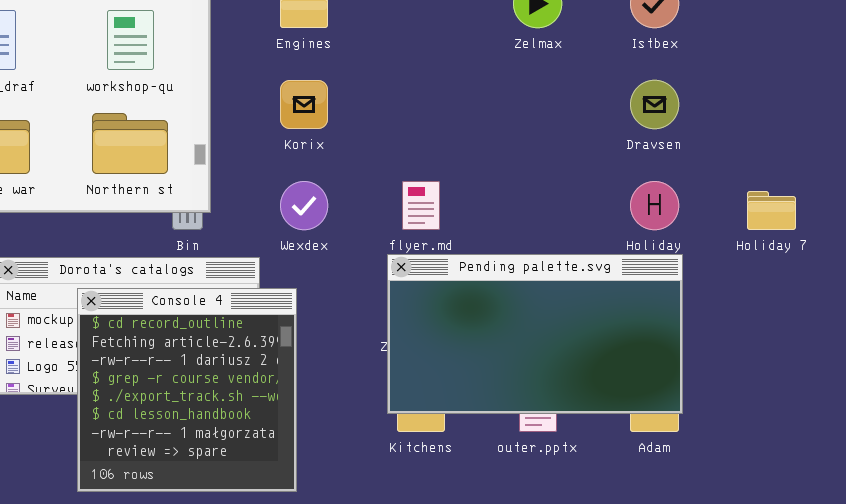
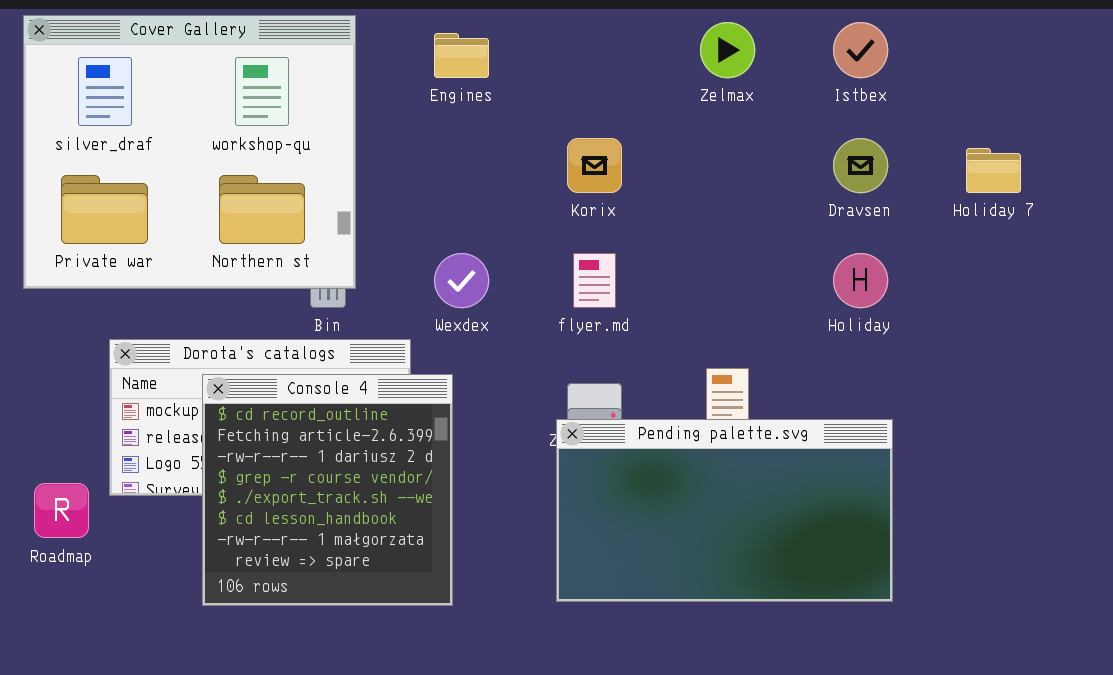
Korix: [280,80,328,129] -> [567,138,622,193], moved
Holiday 7: [747,191,796,230] -> [966,148,1021,193], moved
Pending palette.svg: [387,254,683,414] -> [556,419,893,602], moved

